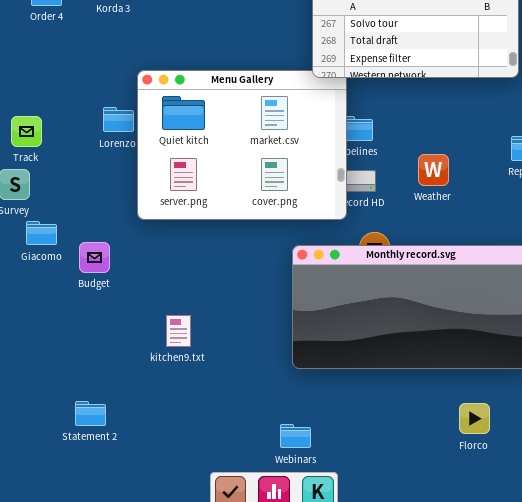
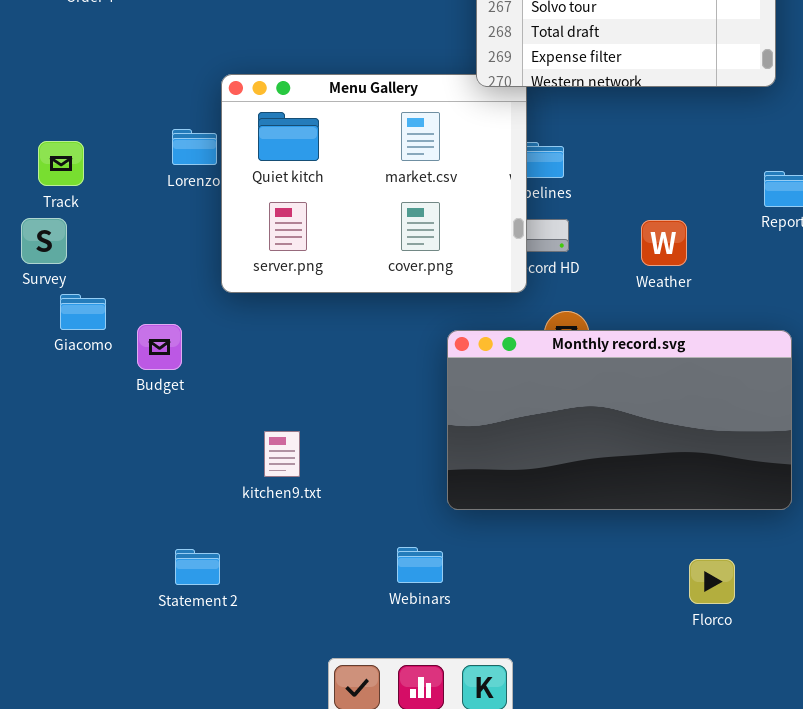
Weather: [418,154,449,186] -> [641,220,687,266], moved
Statement 2: [75,401,106,426] -> [175,549,220,585], moved
Webinars: [280,424,311,448] -> [397,547,443,583], moved

